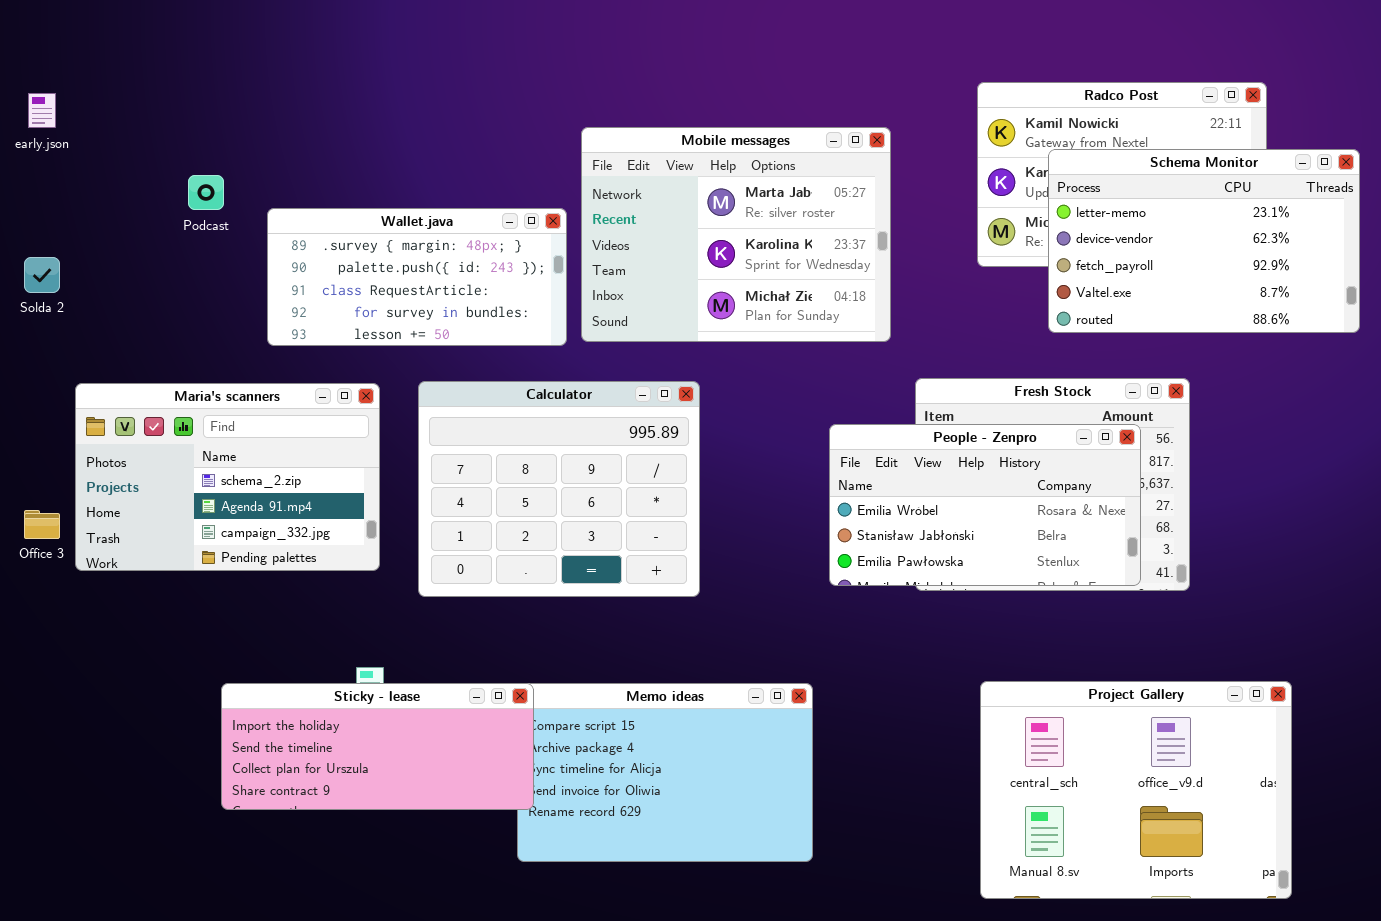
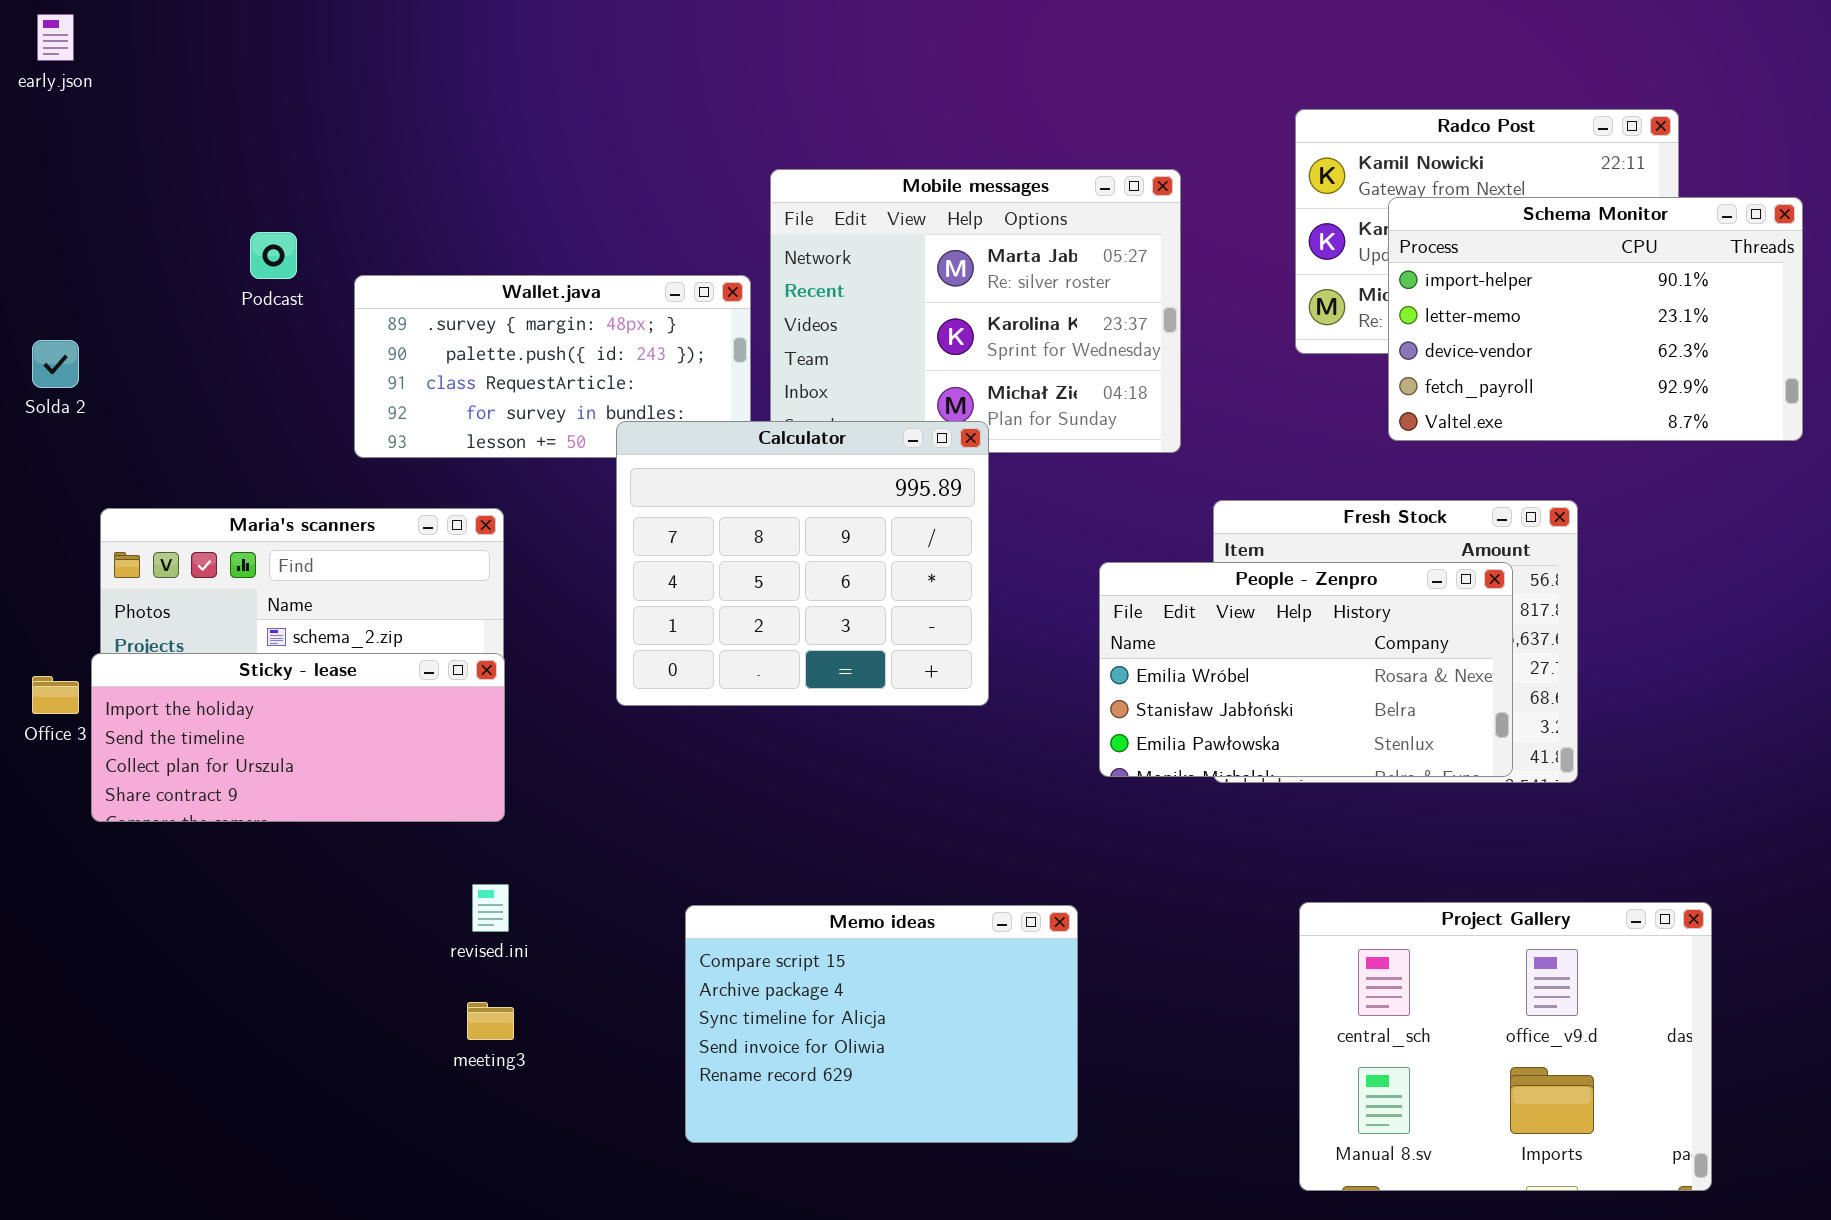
early.json: [28,93,56,128] -> [37,14,74,61], moved
Schema Monitor: [1048,149,1360,333] -> [1388,197,1803,441], scrolled up 1 row
Calculator: [418,381,700,597] -> [616,421,989,706], moved
Sticky - lease: [221,683,534,810] -> [91,653,505,822], moved

